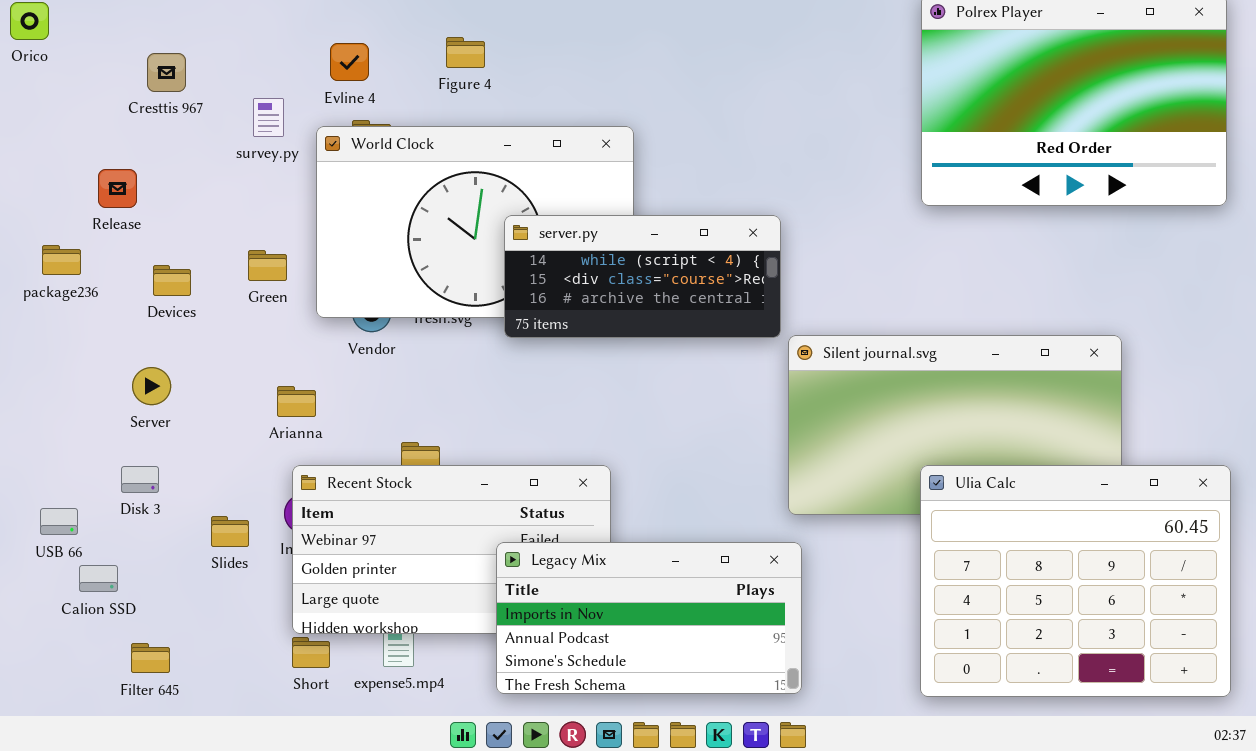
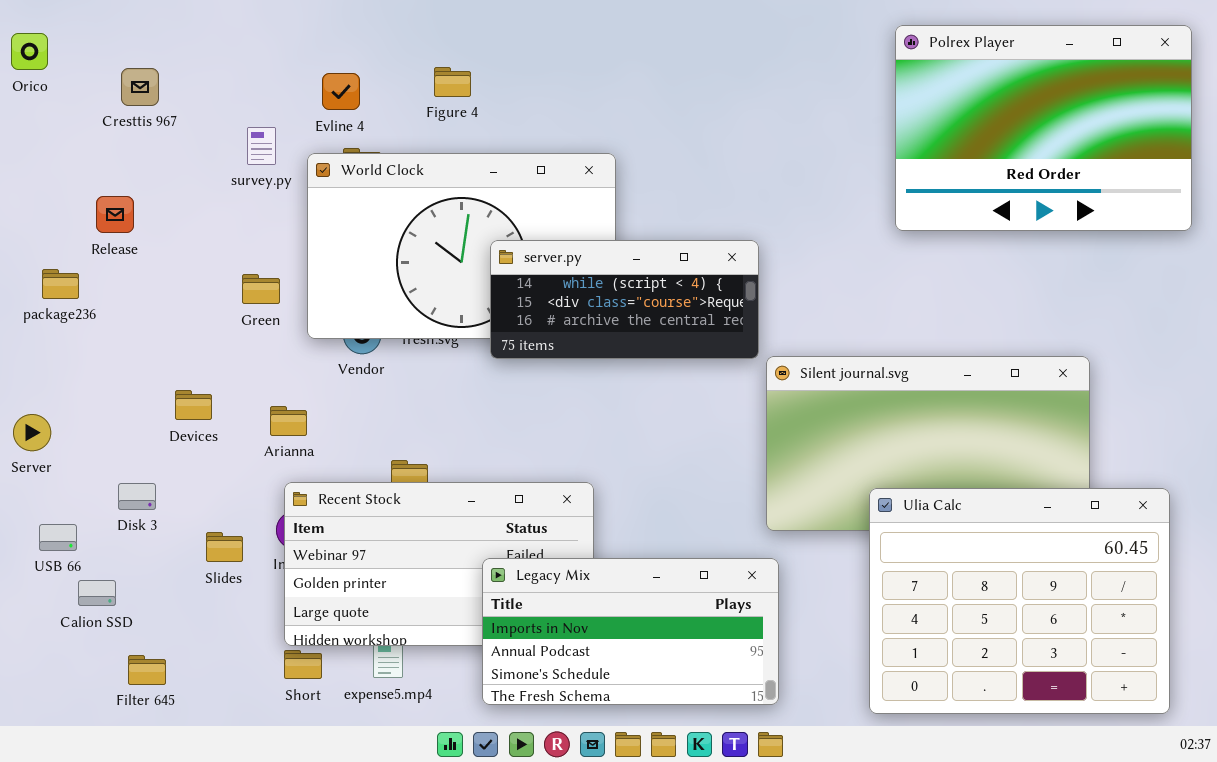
Cresttis 967: [147,53,186,92] -> [121,68,159,106], moved
Devices: [153,265,191,296] -> [175,390,212,420], moved
Server: [132,367,171,405] -> [13,414,51,451], moved
Ulia Calc: [920,465,1231,697] -> [869,488,1170,714], moved

